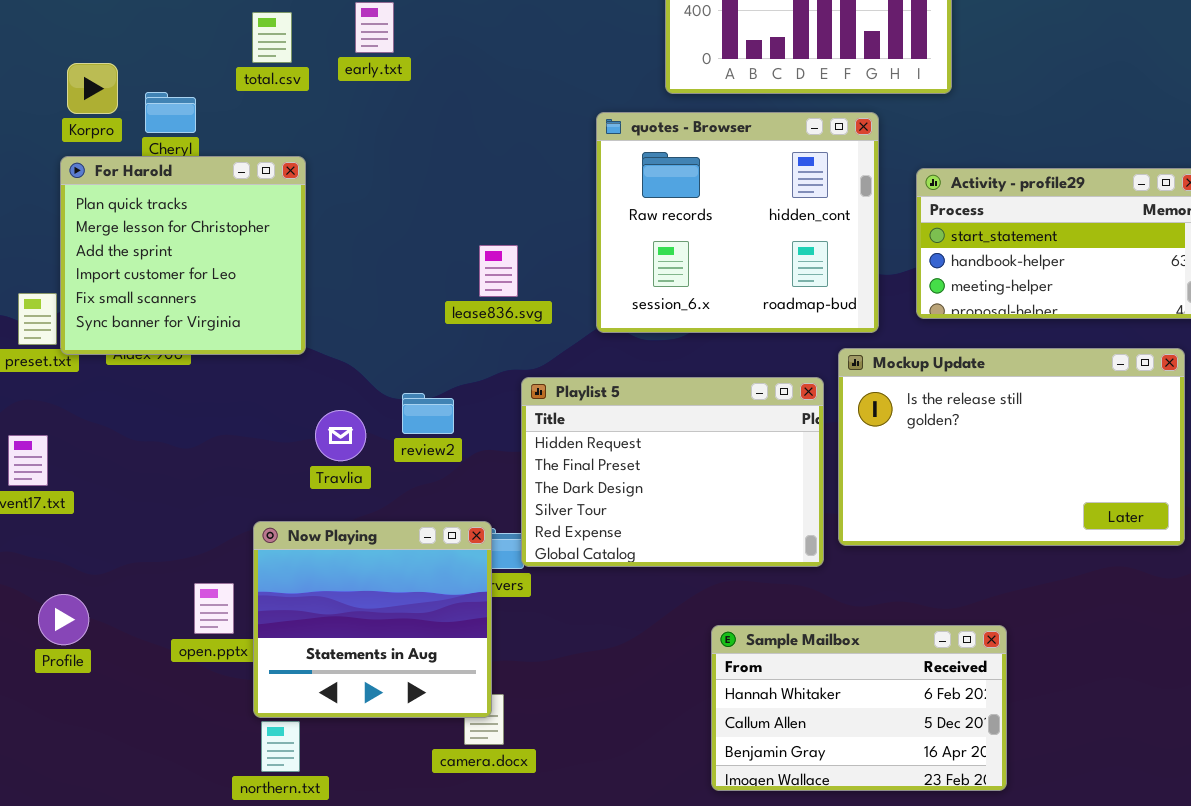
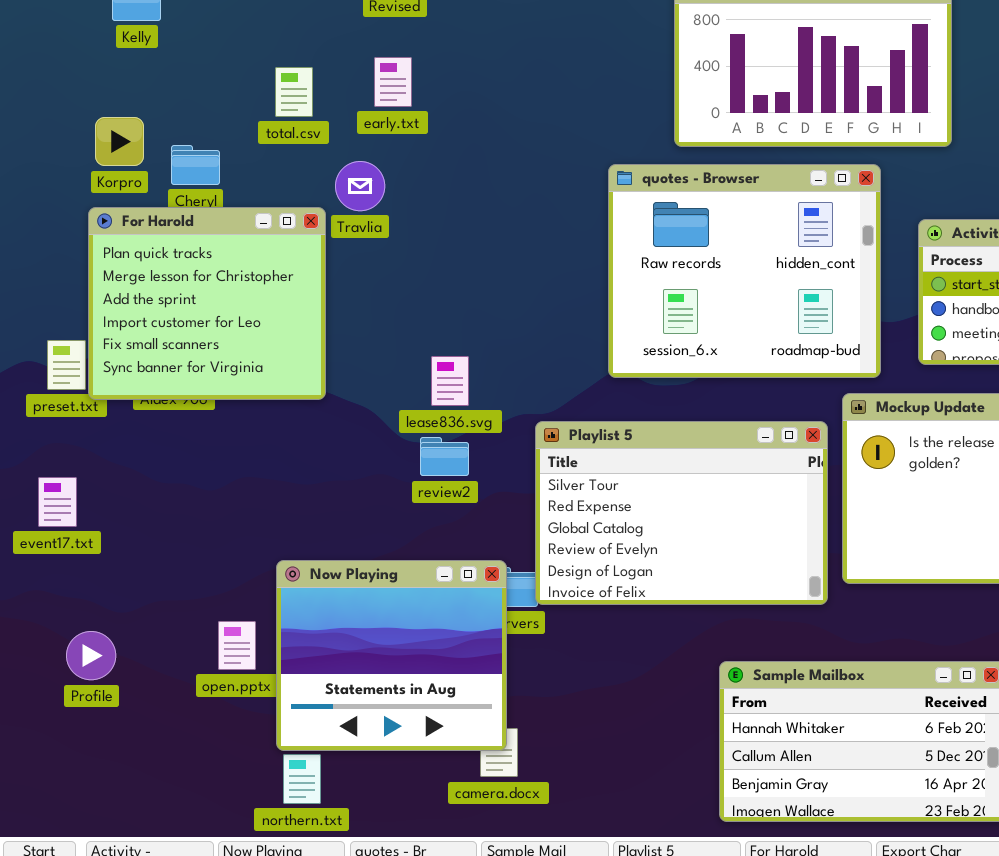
lease836.svg: [479,245,518,297] -> [431,356,469,406], moved
Playlist 5: [521,377,824,567] -> [535,421,828,605], scrolled down 3 rows
Travlia: [315,410,366,461] -> [335,161,385,211], moved

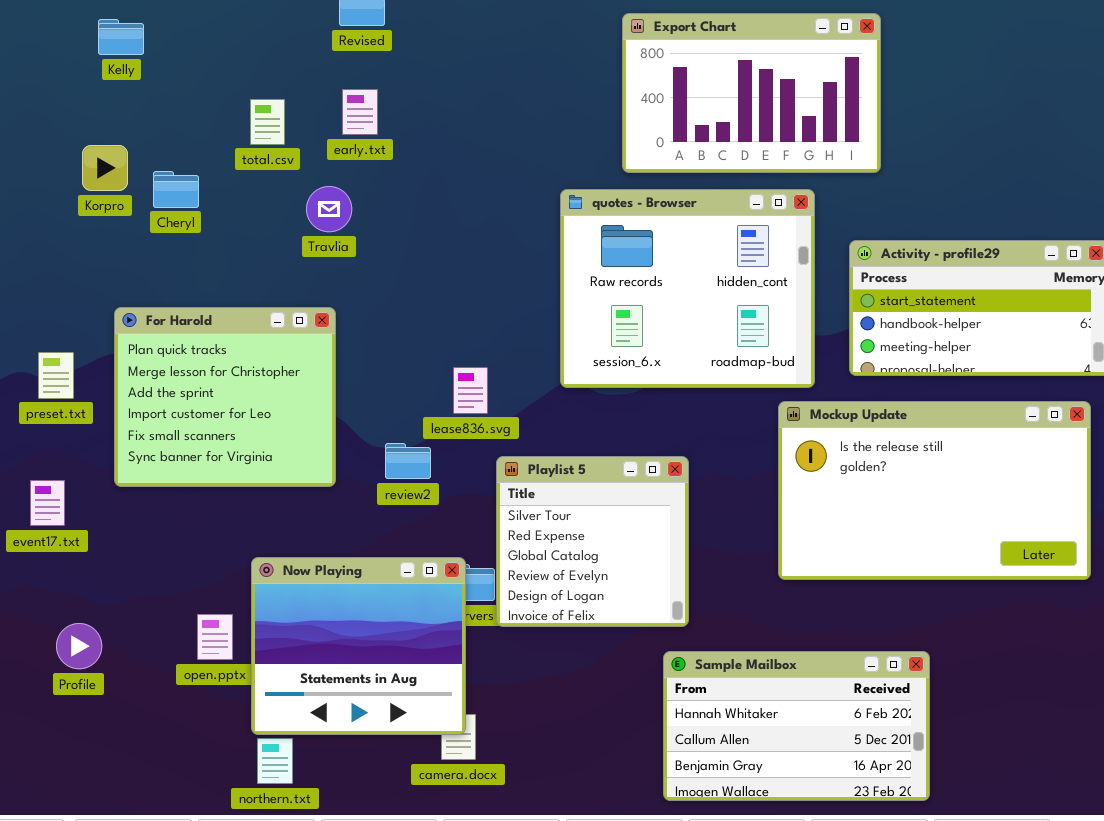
For Harold: [88,207,326,400] -> [114,307,336,487], moved
lease836.svg: [431,356,469,406] -> [453,367,488,414], moved
Playlist 5: [535,421,828,605] -> [496,456,689,627], moved, resized

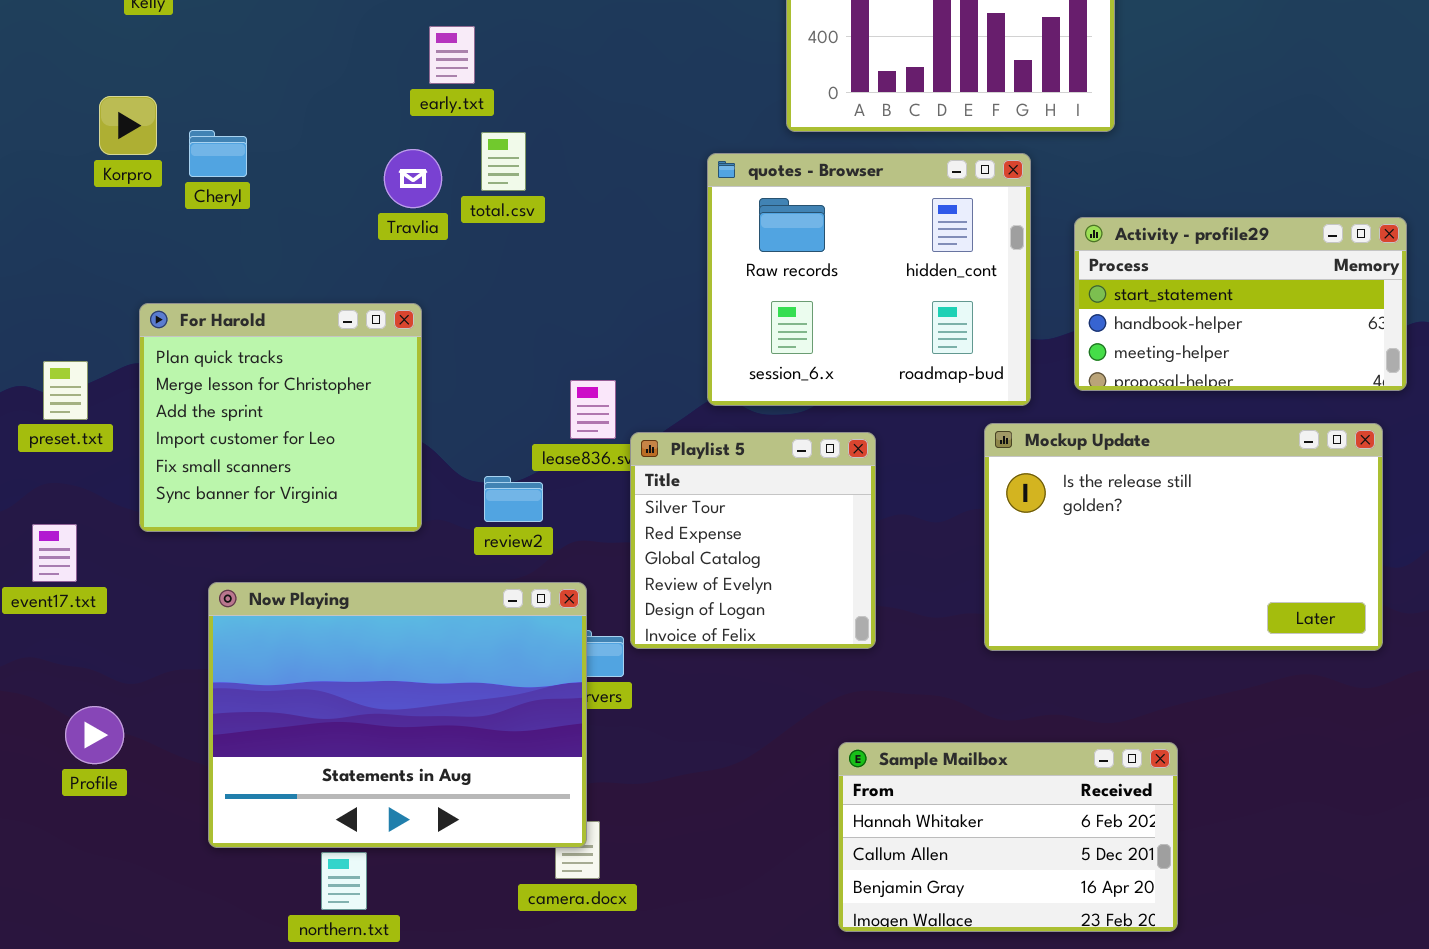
total.csv: [250,99,285,145] -> [481,132,526,191], moved
Playlist 5: [496,456,689,627] -> [630,432,876,649], moved
Now Playing: [251,557,466,735] -> [208,582,587,848], resized

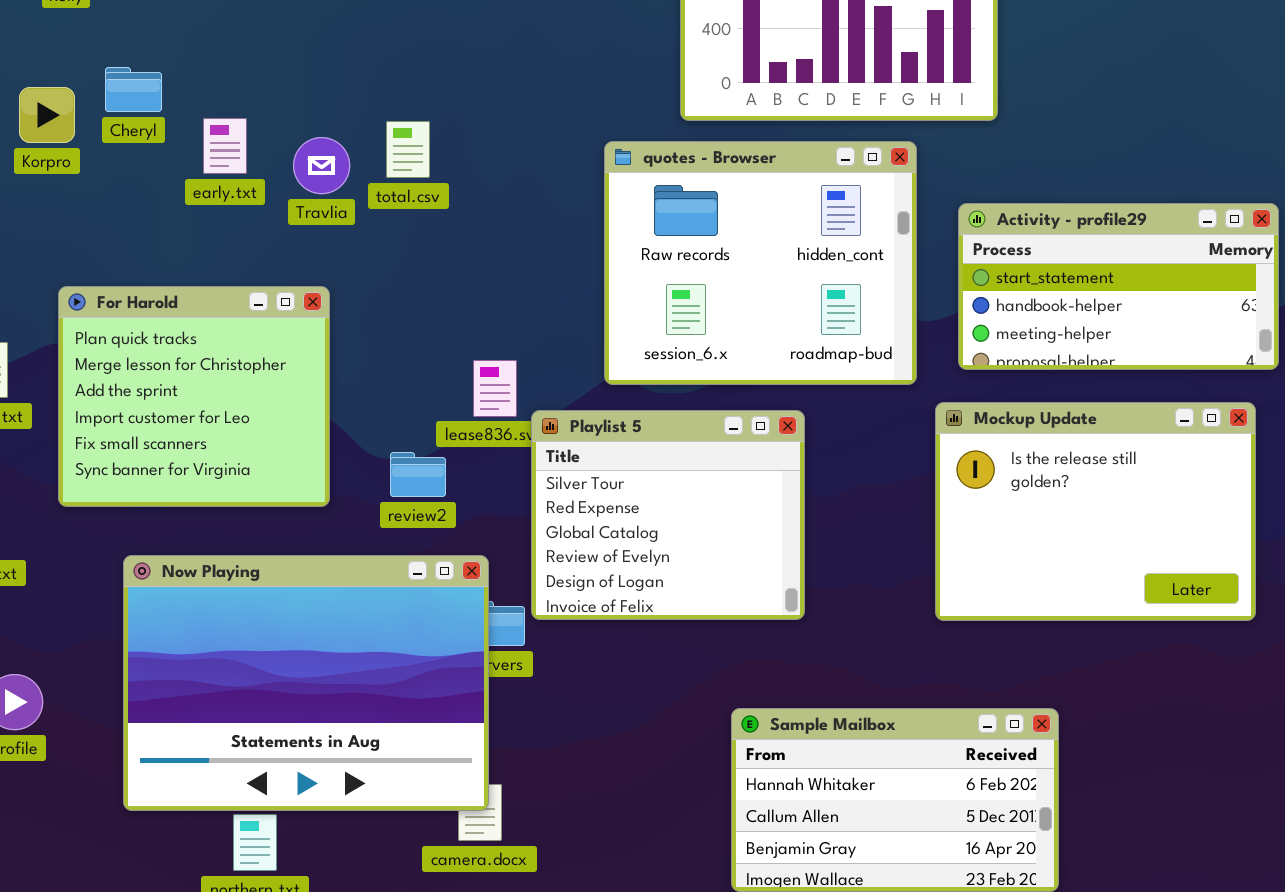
early.txt: [429,26,475,84] -> [203,118,247,174], moved
Cheryl: [189,130,247,177] -> [105,67,162,112], moved
Mockup Update: [984,423,1383,651] -> [935,402,1256,621], resized
Playlist 5: [630,432,876,649] -> [531,410,805,620], resized

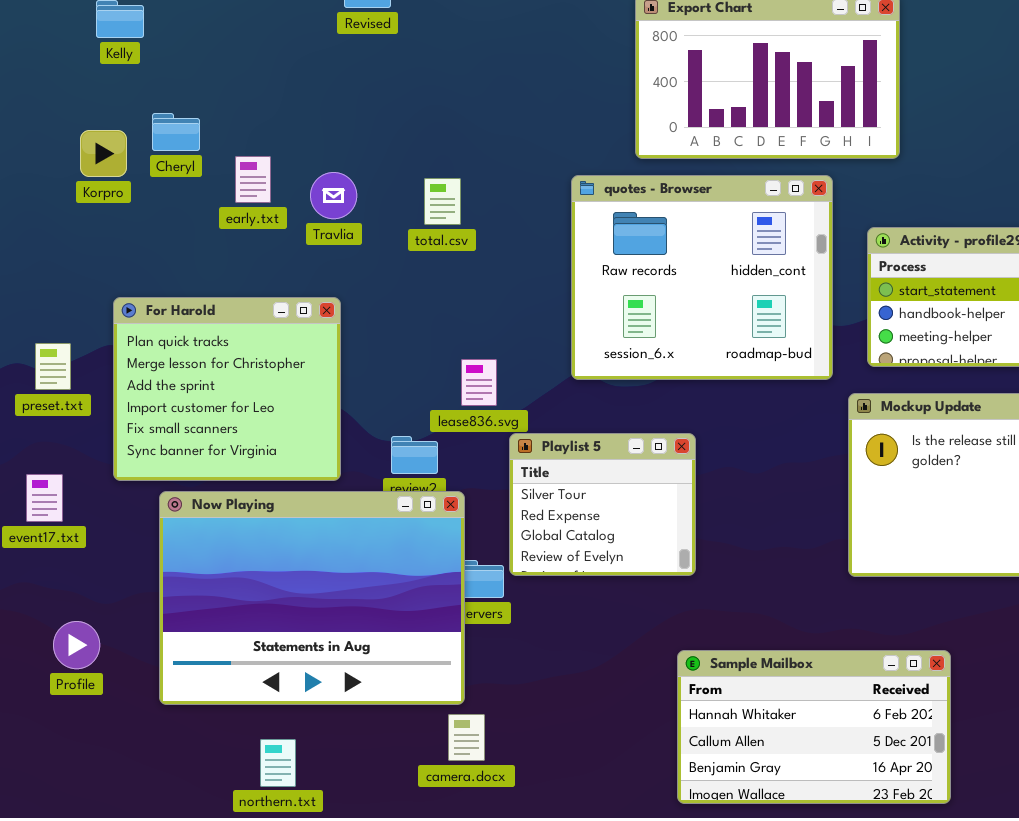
total.csv: [386,121,430,178] -> [424,178,461,225], moved
Playlist 5: [531,410,805,620] -> [509,433,696,576], resized
Now Playing: [123,555,489,811] -> [159,491,465,705], moved

